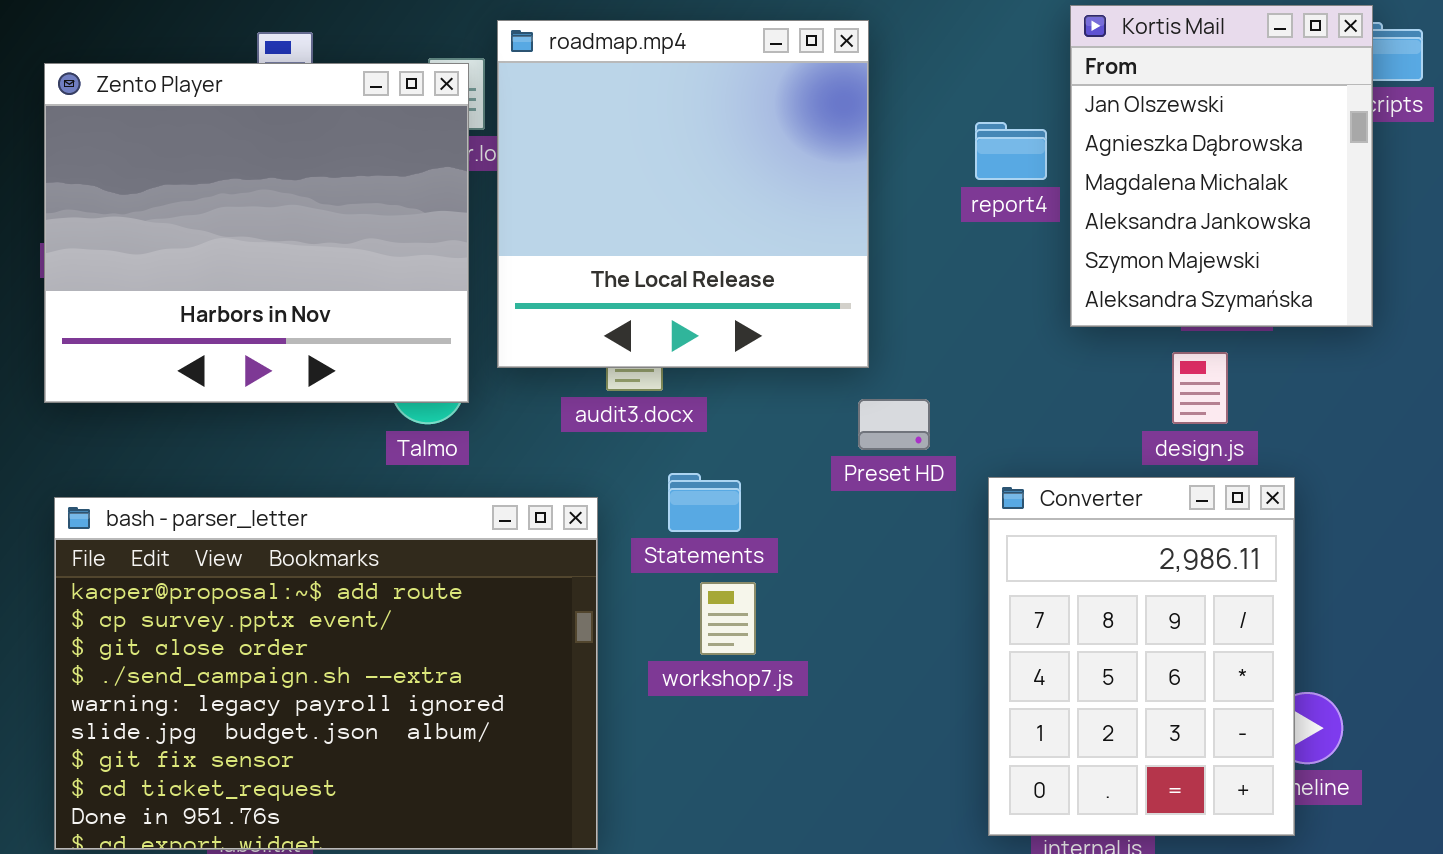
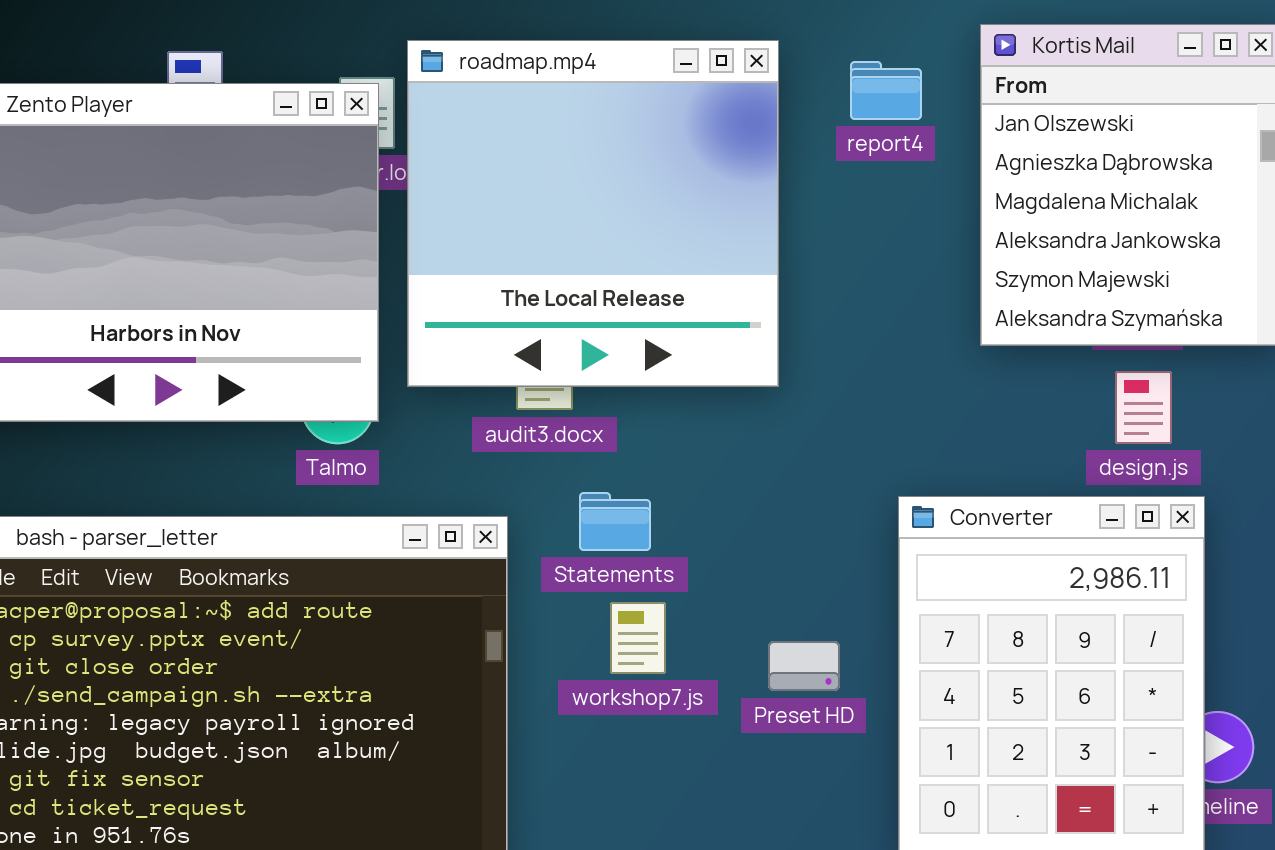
report4: [975,122,1047,180] -> [850,61,922,120], moved
design.js: [1172,352,1228,424] -> [1115,371,1172,444], moved
Preset HD: [858,399,930,450] -> [768,641,840,691], moved

